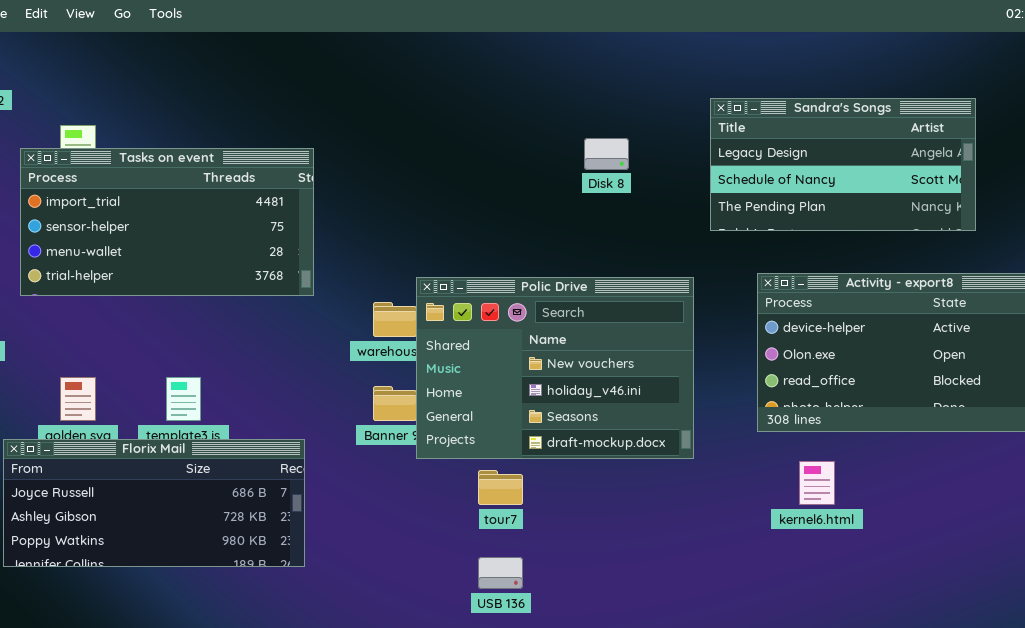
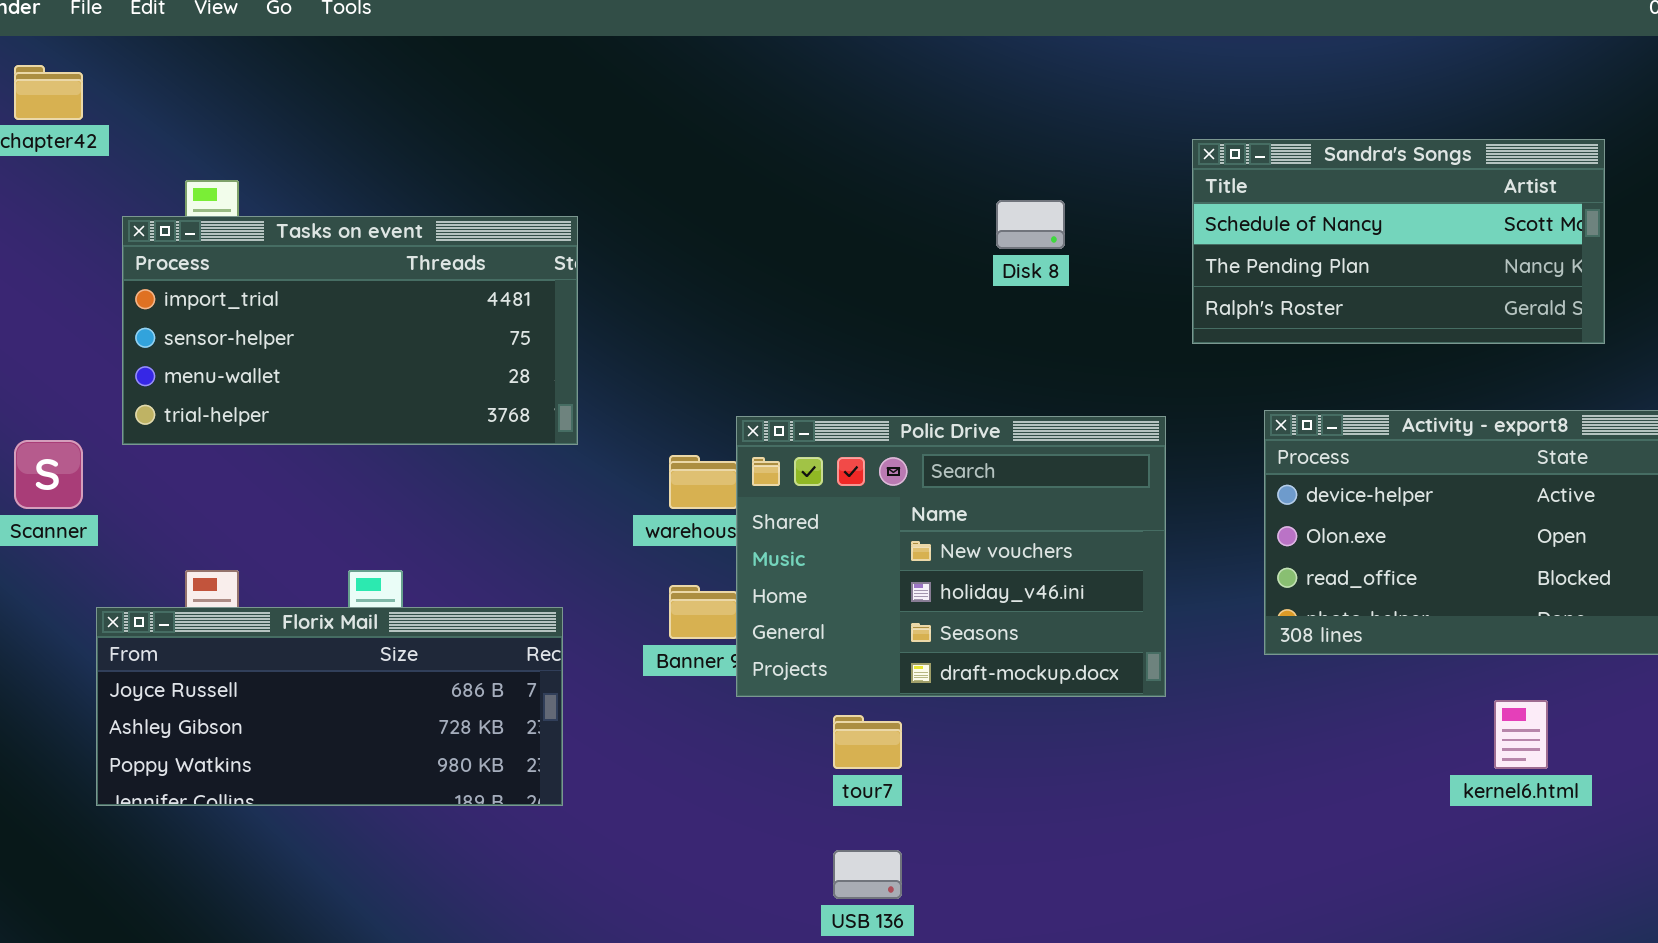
Sandra's Songs: [710,98,976,231] -> [1192,139,1605,344], scrolled down 1 row
Florix Mail: [3,439,305,567] -> [96,607,563,806], moved
kernel6.html: [799,461,835,505] -> [1494,700,1548,769], moved

